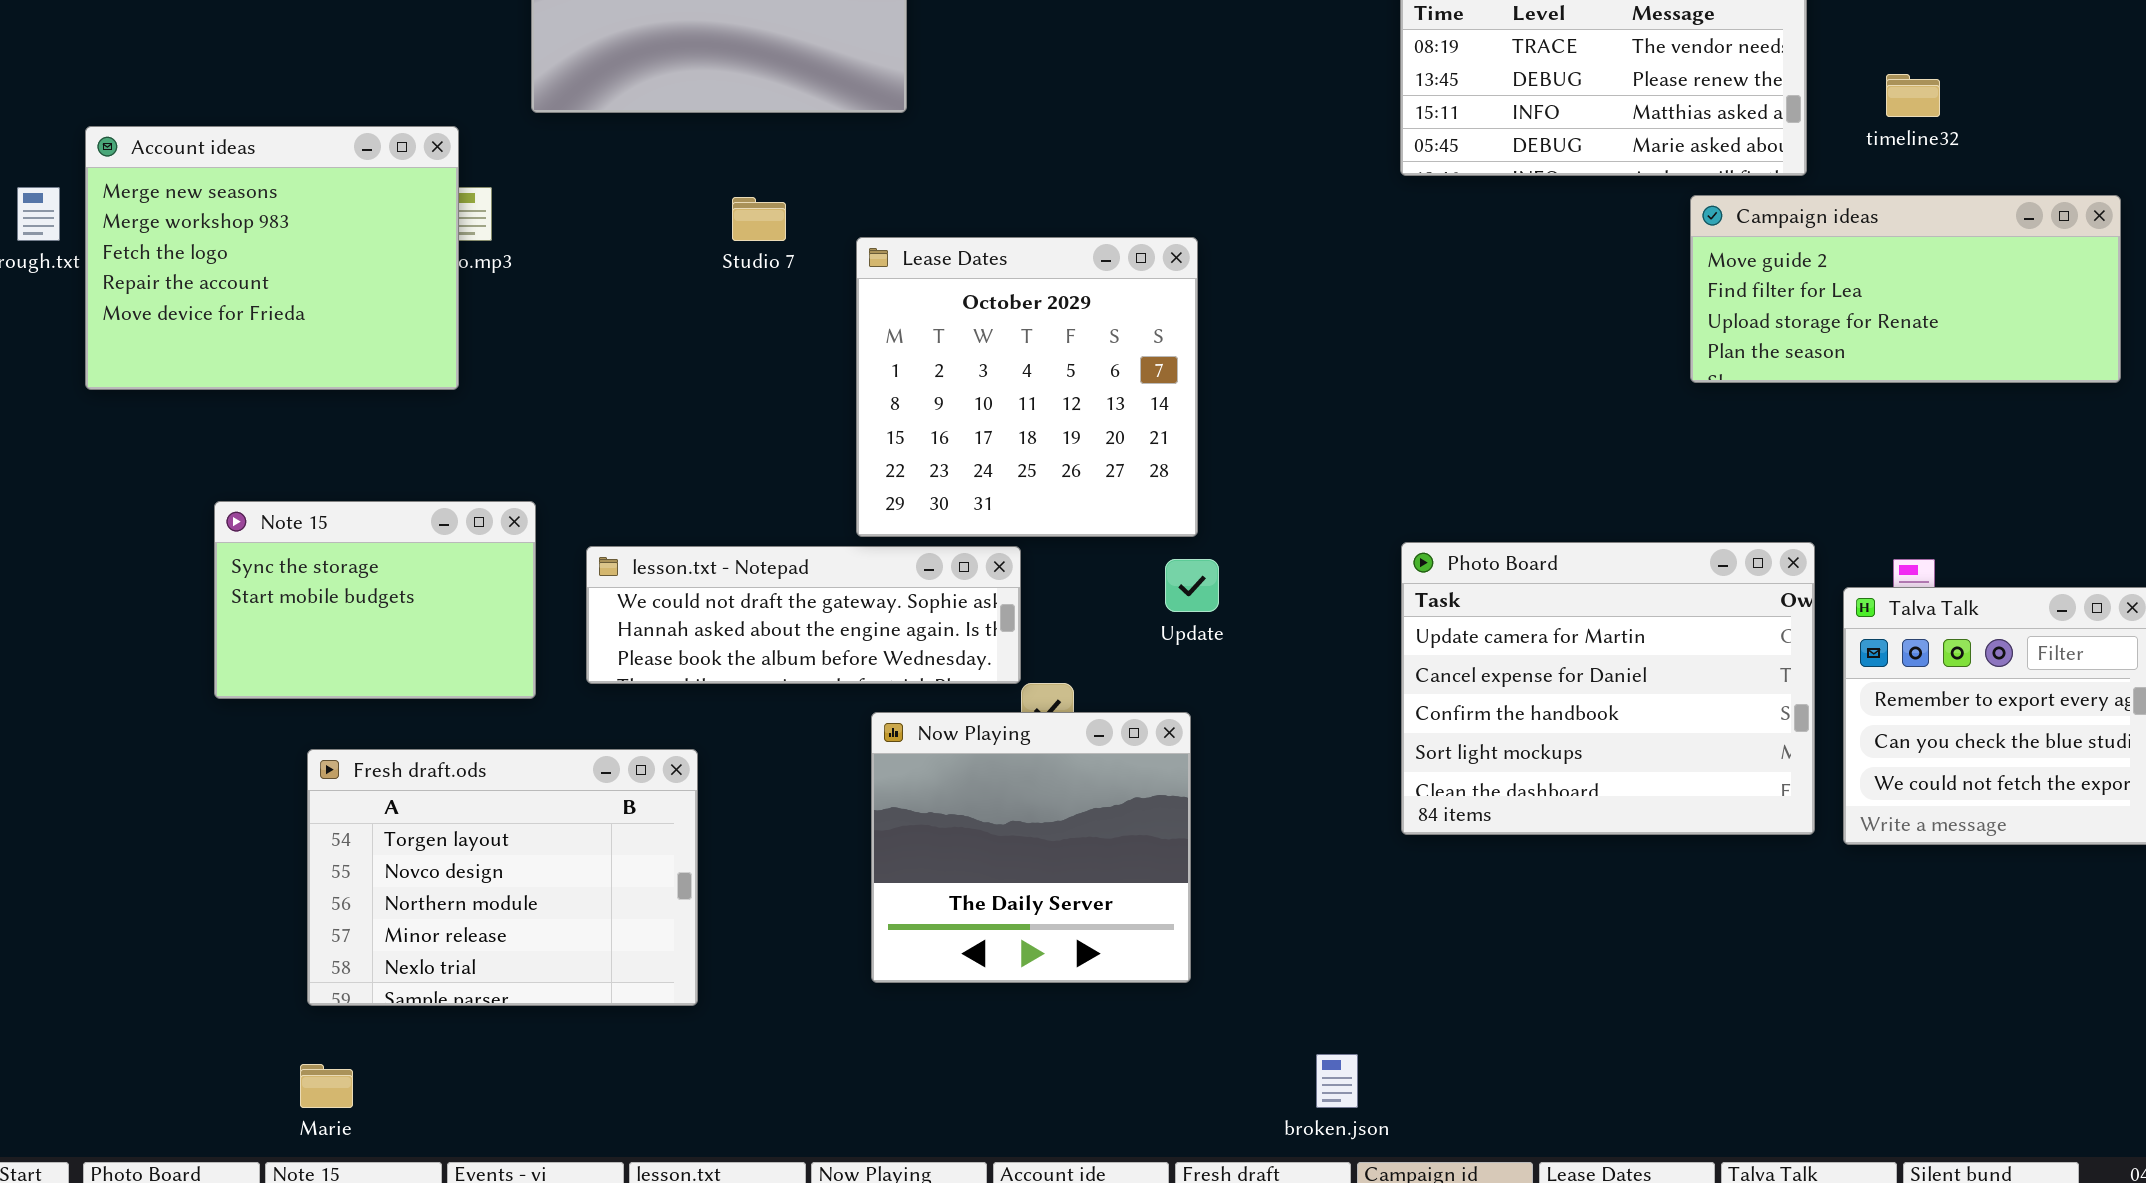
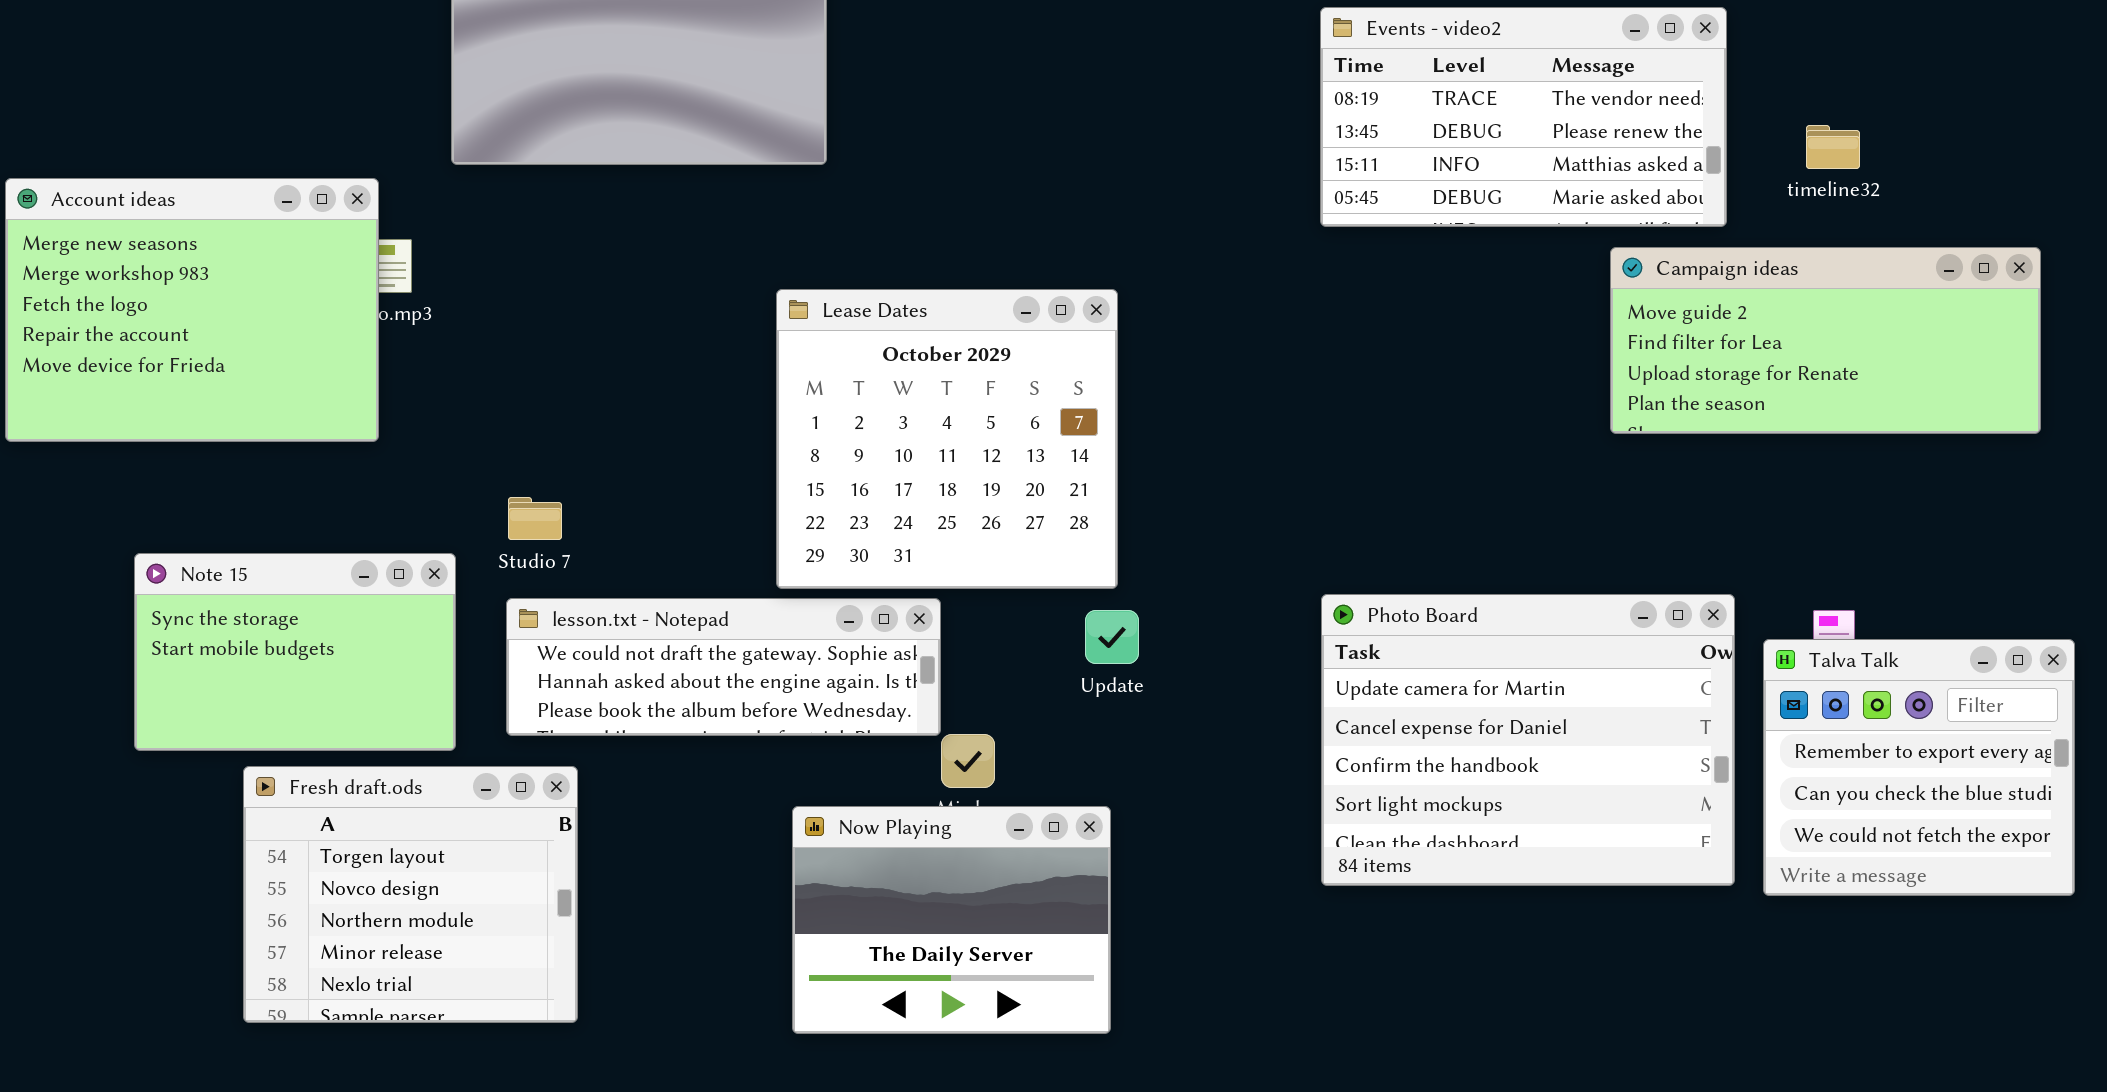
Studio 7: [732,197,786,241] -> [508,497,562,540], moved
Now Playing: [871,712,1191,983] -> [792,806,1111,1034], resized
Fresh draft.ods: [307,749,698,1006] -> [243,766,578,1023], moved, resized

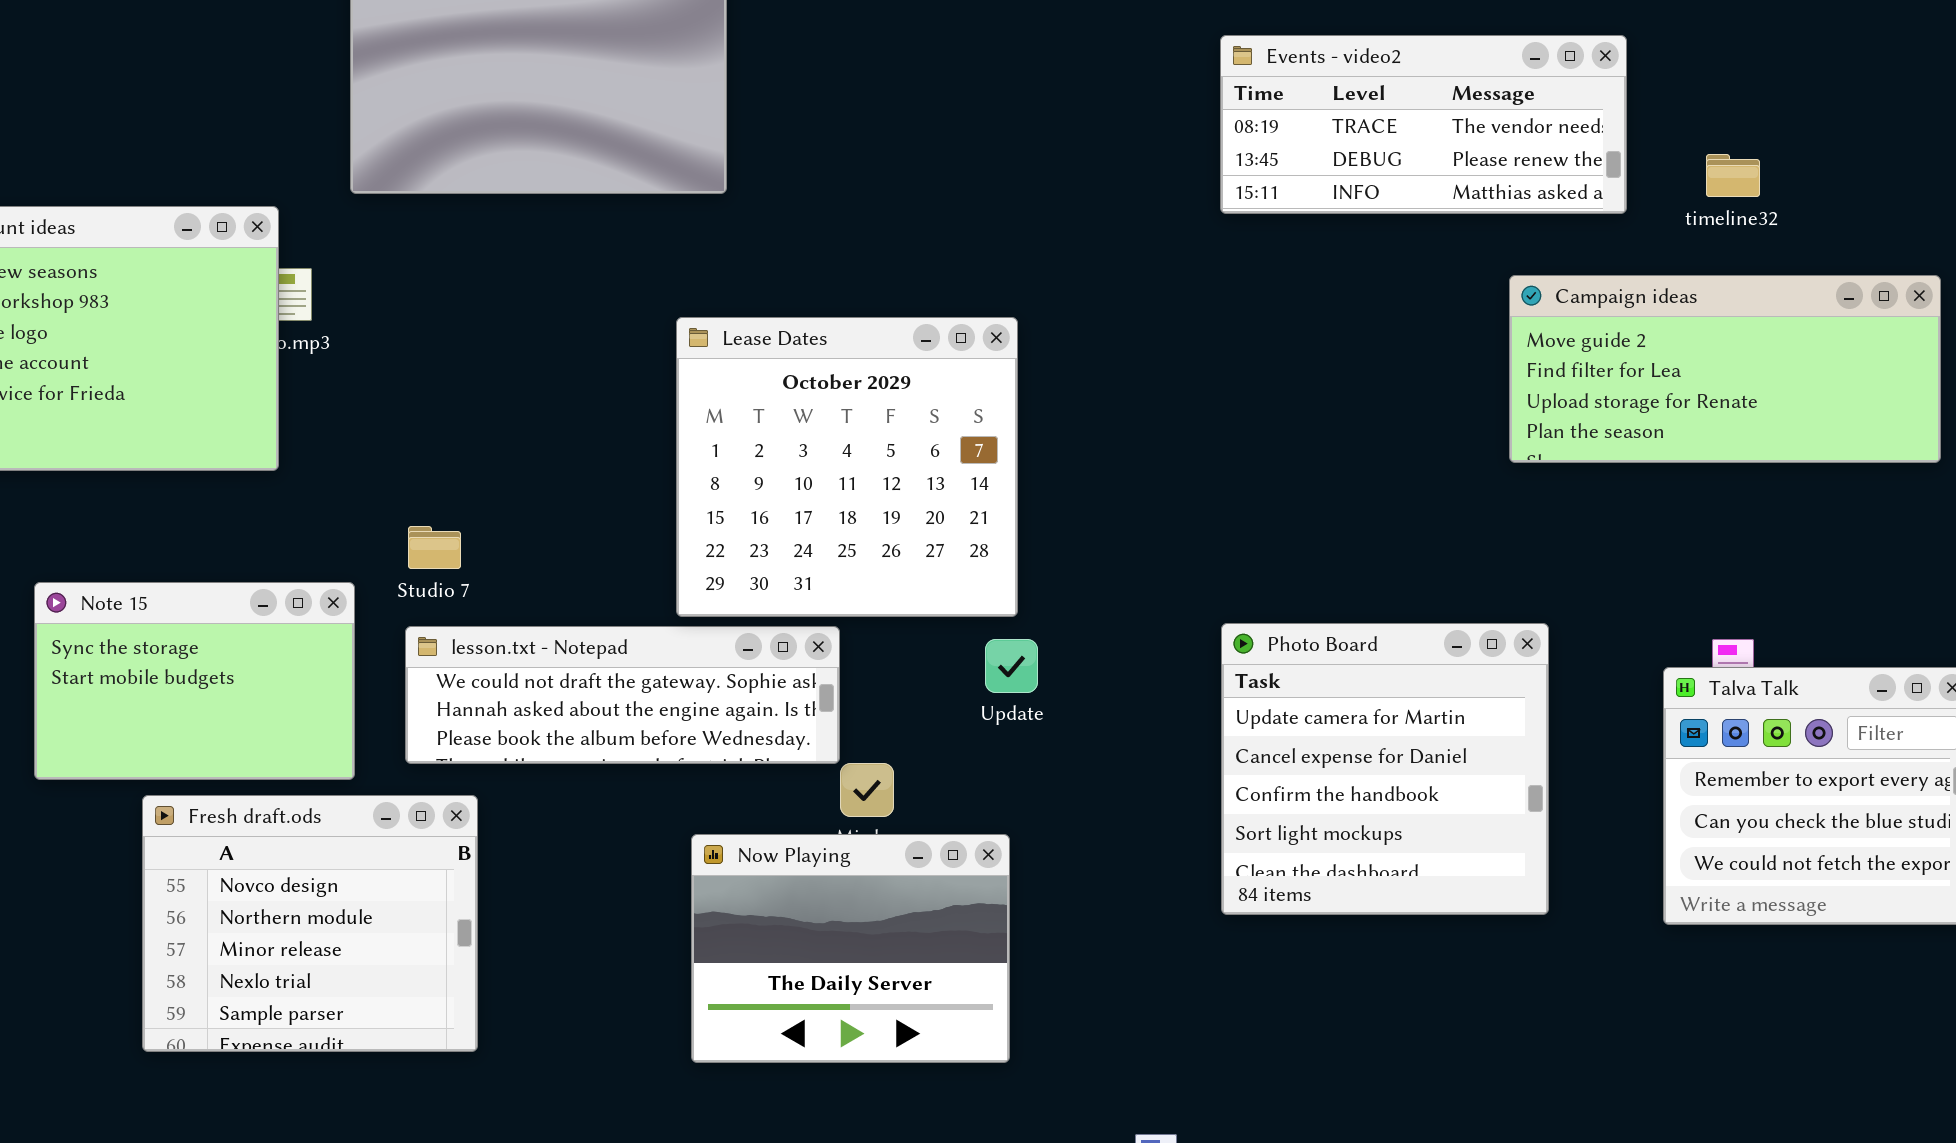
Events - video2: [1320,7,1727,227] -> [1220,35,1627,214], resized
Photo Board: [1321,594,1735,886] -> [1221,623,1549,915], resized
Fresh draft.ods: [243,766,578,1023] -> [142,795,478,1052], scrolled down 1 row

